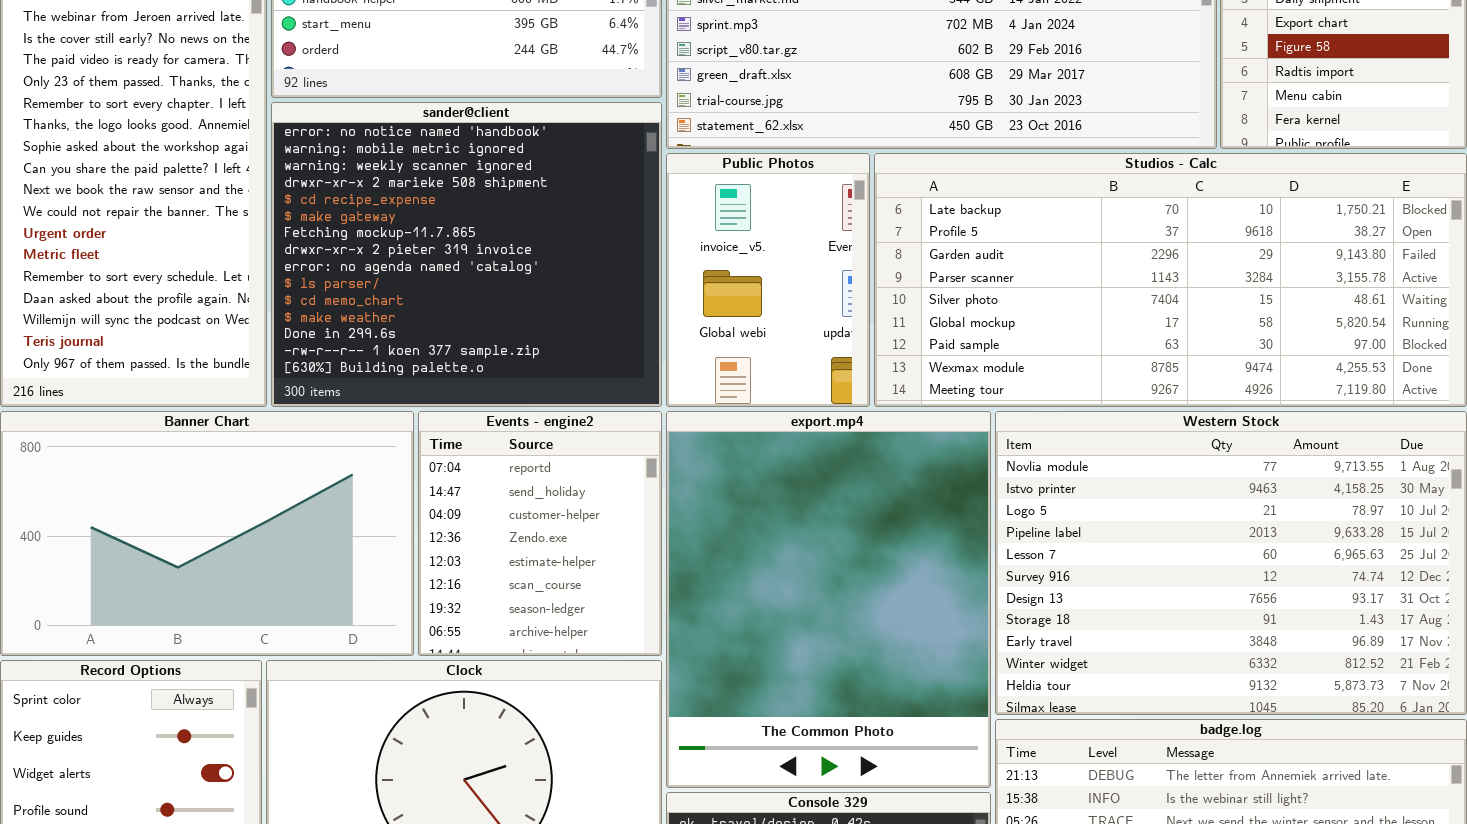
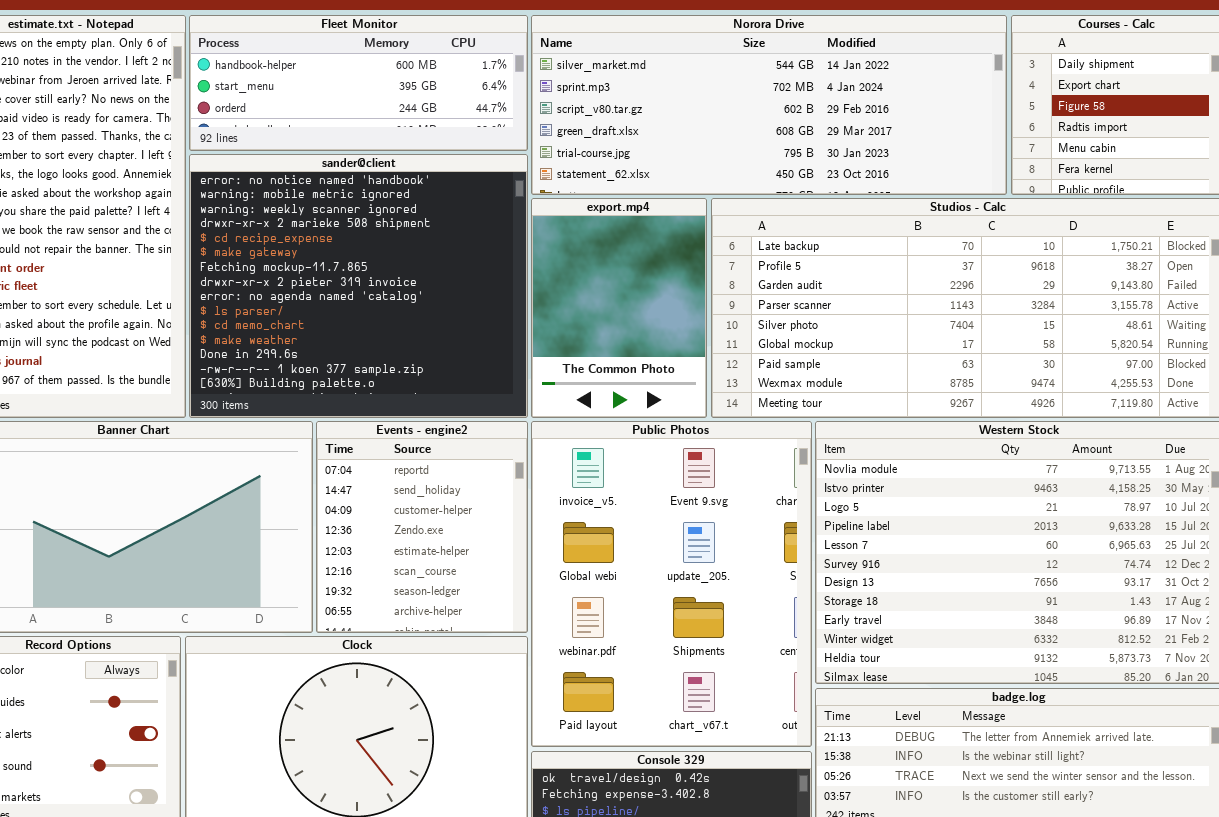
Public Photos: [666,153,870,407] -> [531,421,812,747], moved, resized
export.mp4: [666,411,991,788] -> [531,198,707,418], moved, resized

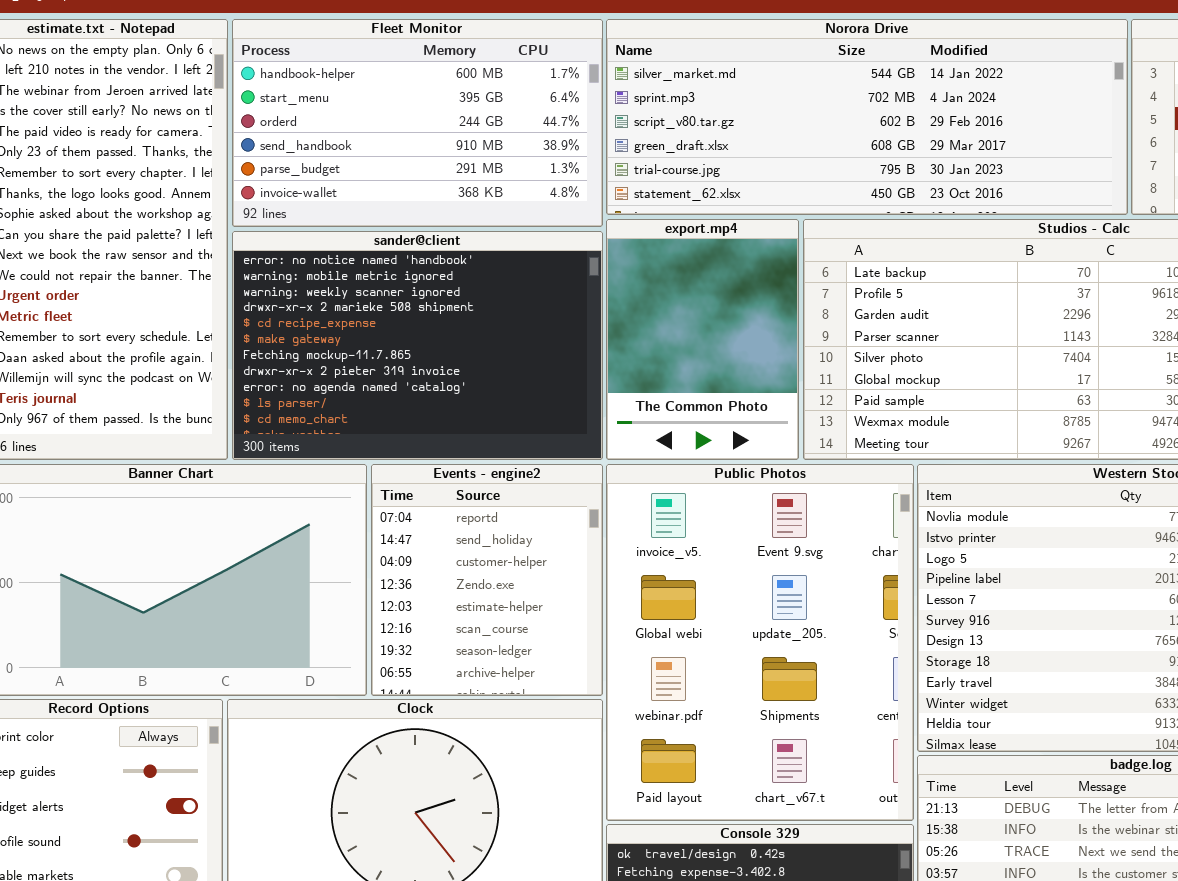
Fleet Monitor: [189,15,528,151] -> [232,19,603,227], resized
sander@client: [189,154,528,418] -> [232,231,603,460], resized

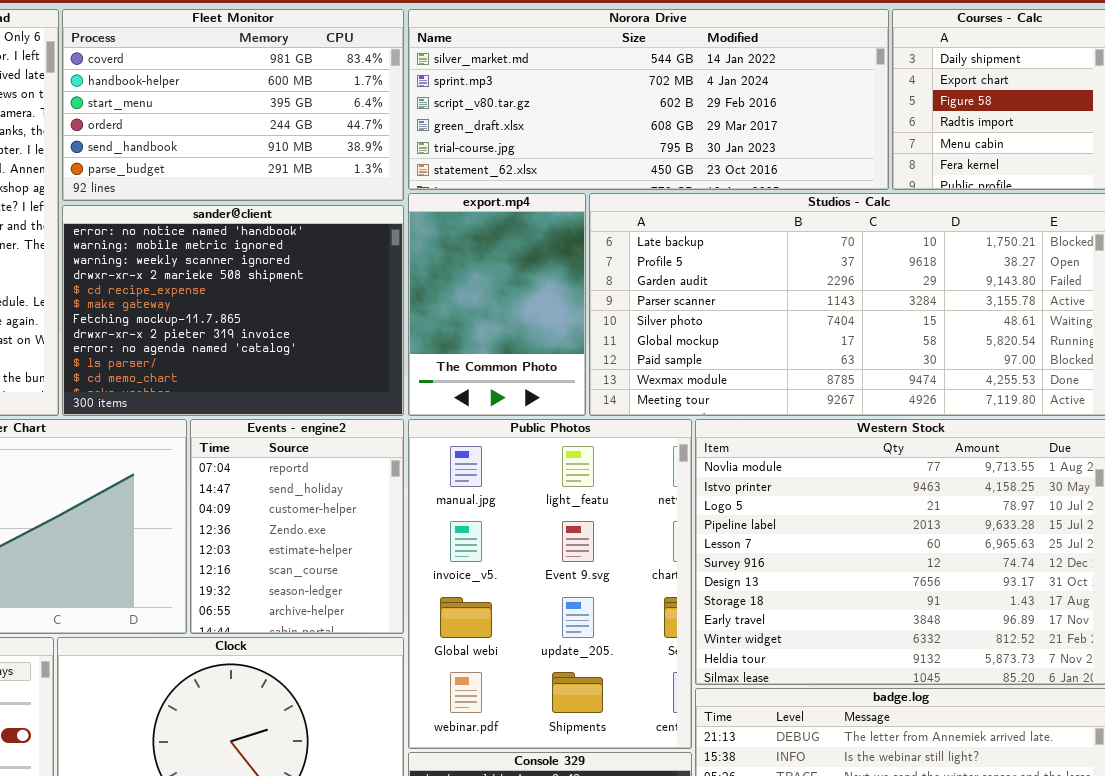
Fleet Monitor: [232,19,603,227] -> [62,9,404,201], scrolled up 1 row
Public Photos: [606,464,914,821] -> [408,419,692,749], scrolled up 1 row

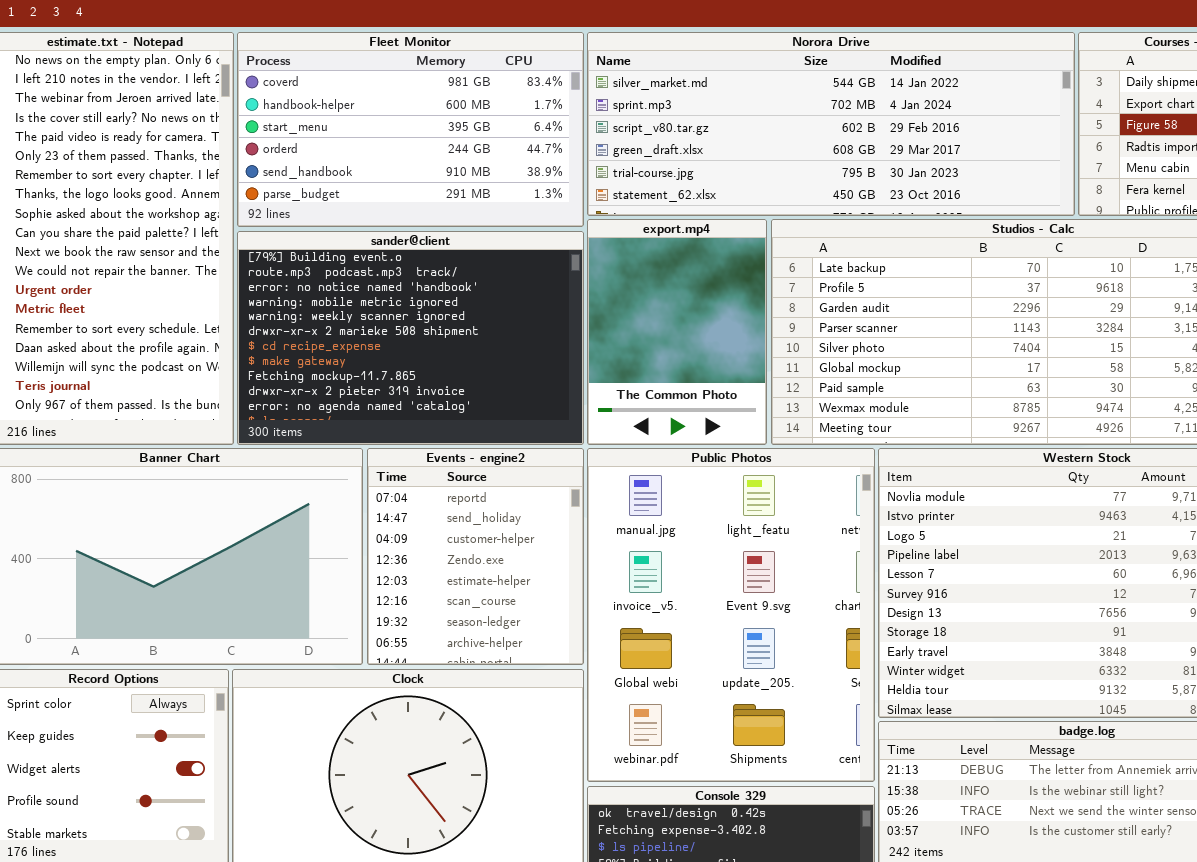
sander@client: [62,205,404,416] -> [237,231,584,445], scrolled up 2 rows

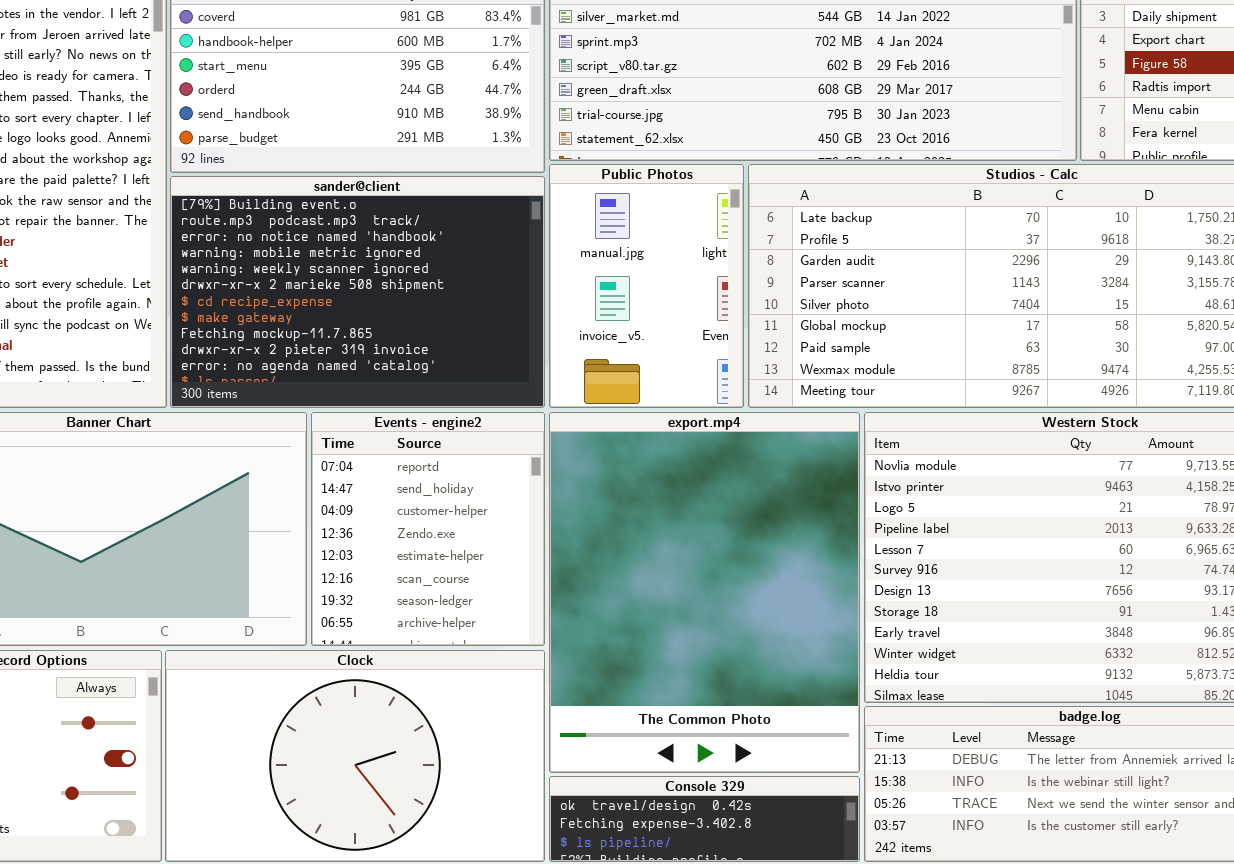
export.mp4: [587,219,767,445] -> [549,412,860,773], moved, resized
Public Photos: [587,448,875,782] -> [549,164,744,408], moved, resized

